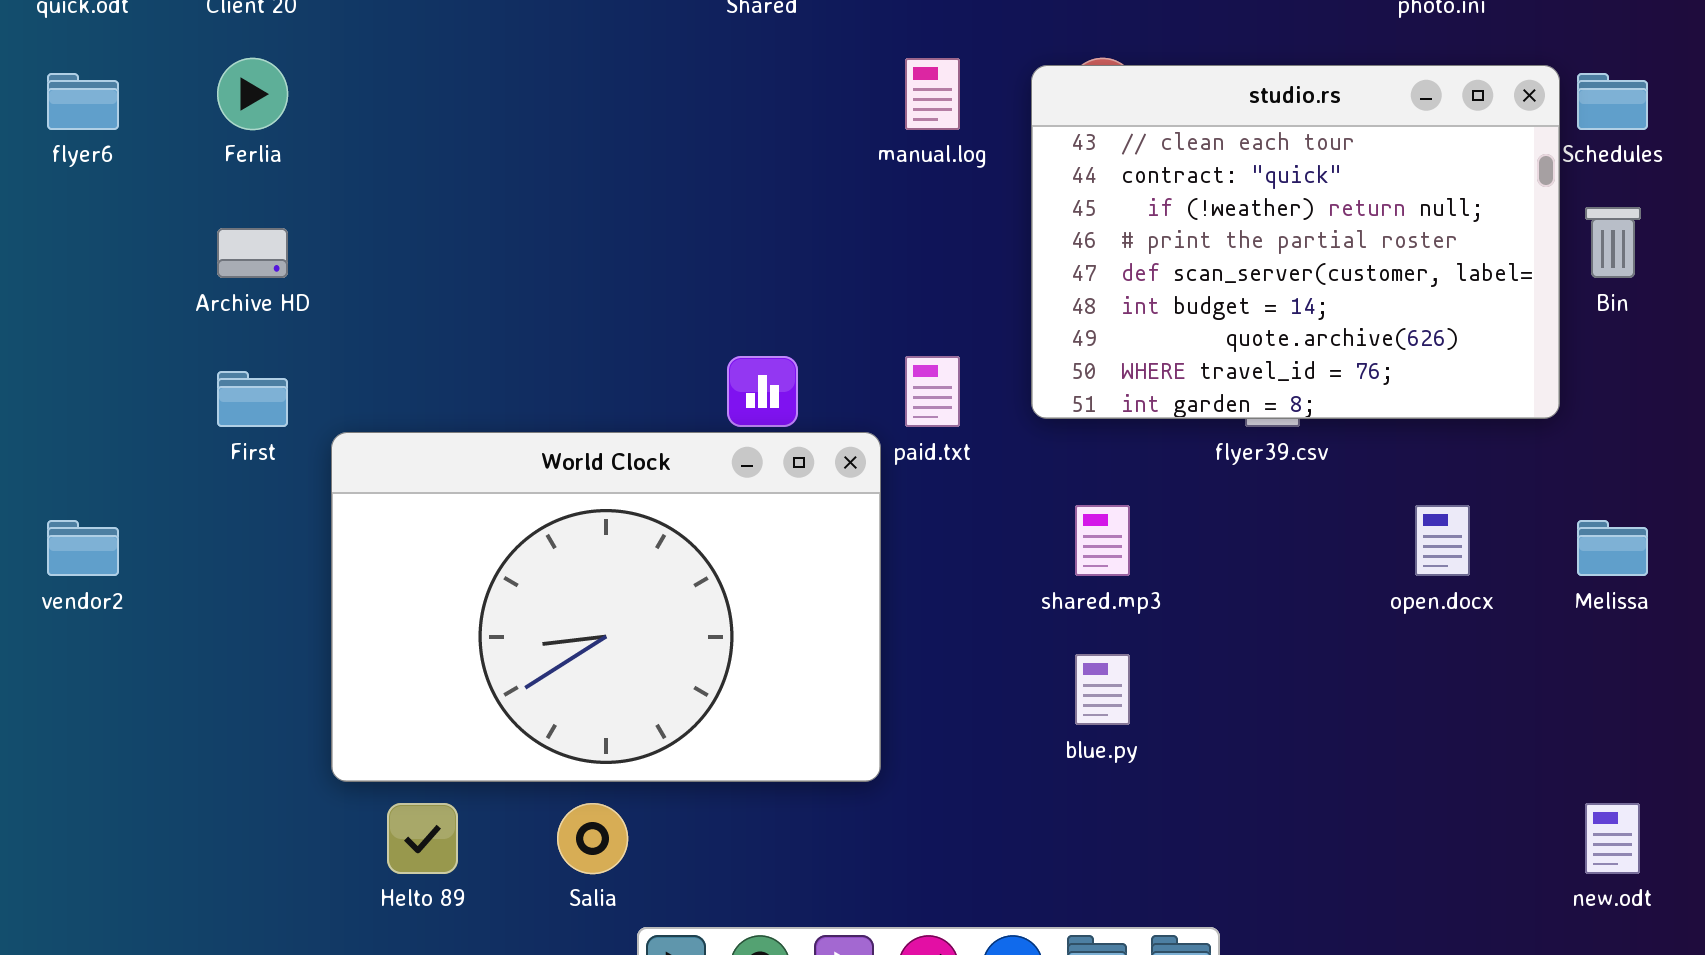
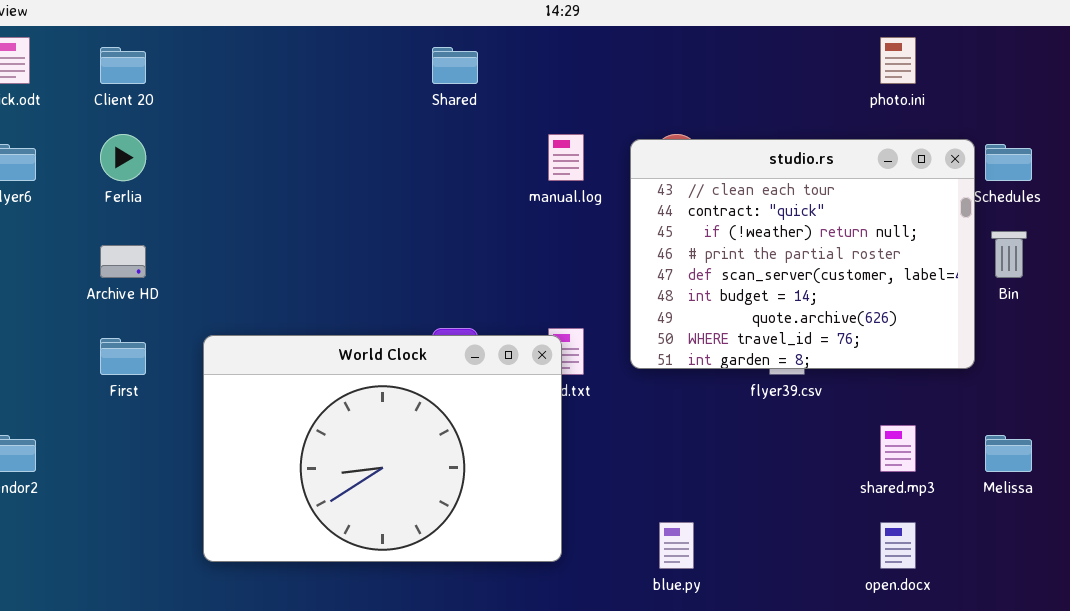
World Clock: [331,432,881,782] -> [203,335,562,562], moved
shared.mp3: [1075,505,1130,576] -> [880,425,916,472], moved
open.docx: [1415,505,1470,576] -> [880,522,916,569], moved

